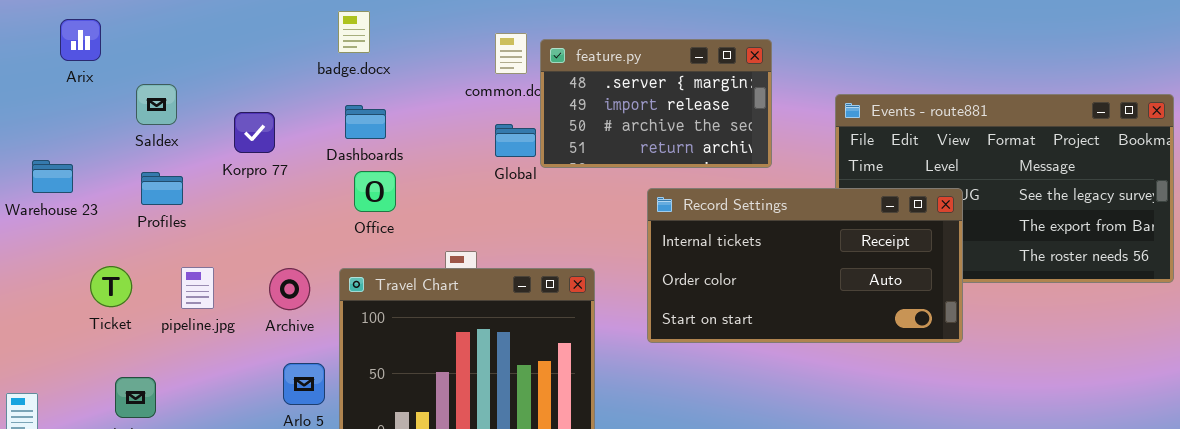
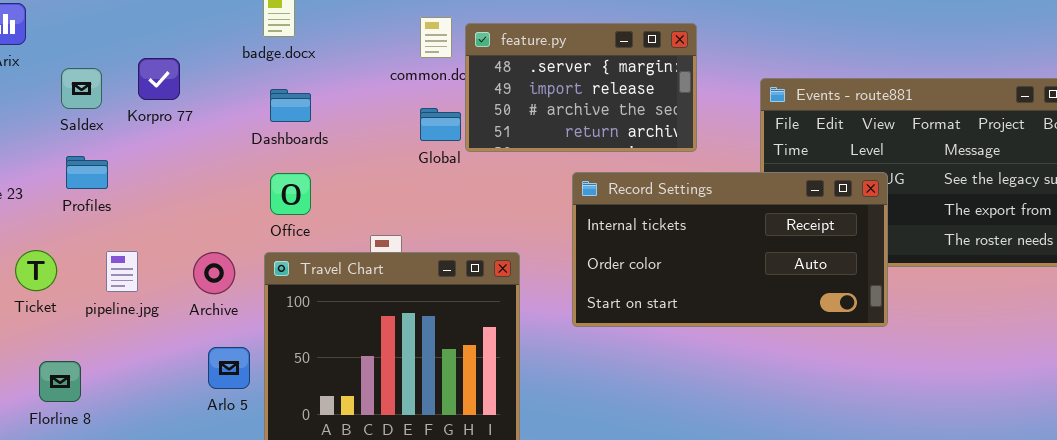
Korpro 77: [234,112,275,153] -> [138,58,180,100], moved
Office: [354,171,396,212] -> [270,173,311,215], moved

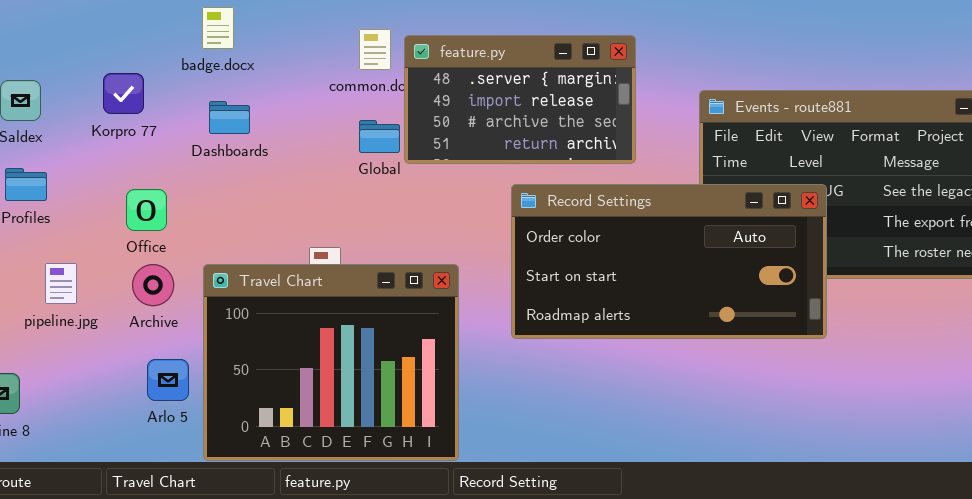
Korpro 77: [138,58,180,100] -> [103,73,144,114], moved
Record Settings: [572,172,888,327] -> [511,184,827,339], scrolled down 1 row
Office: [270,173,311,215] -> [126,189,167,231], moved

